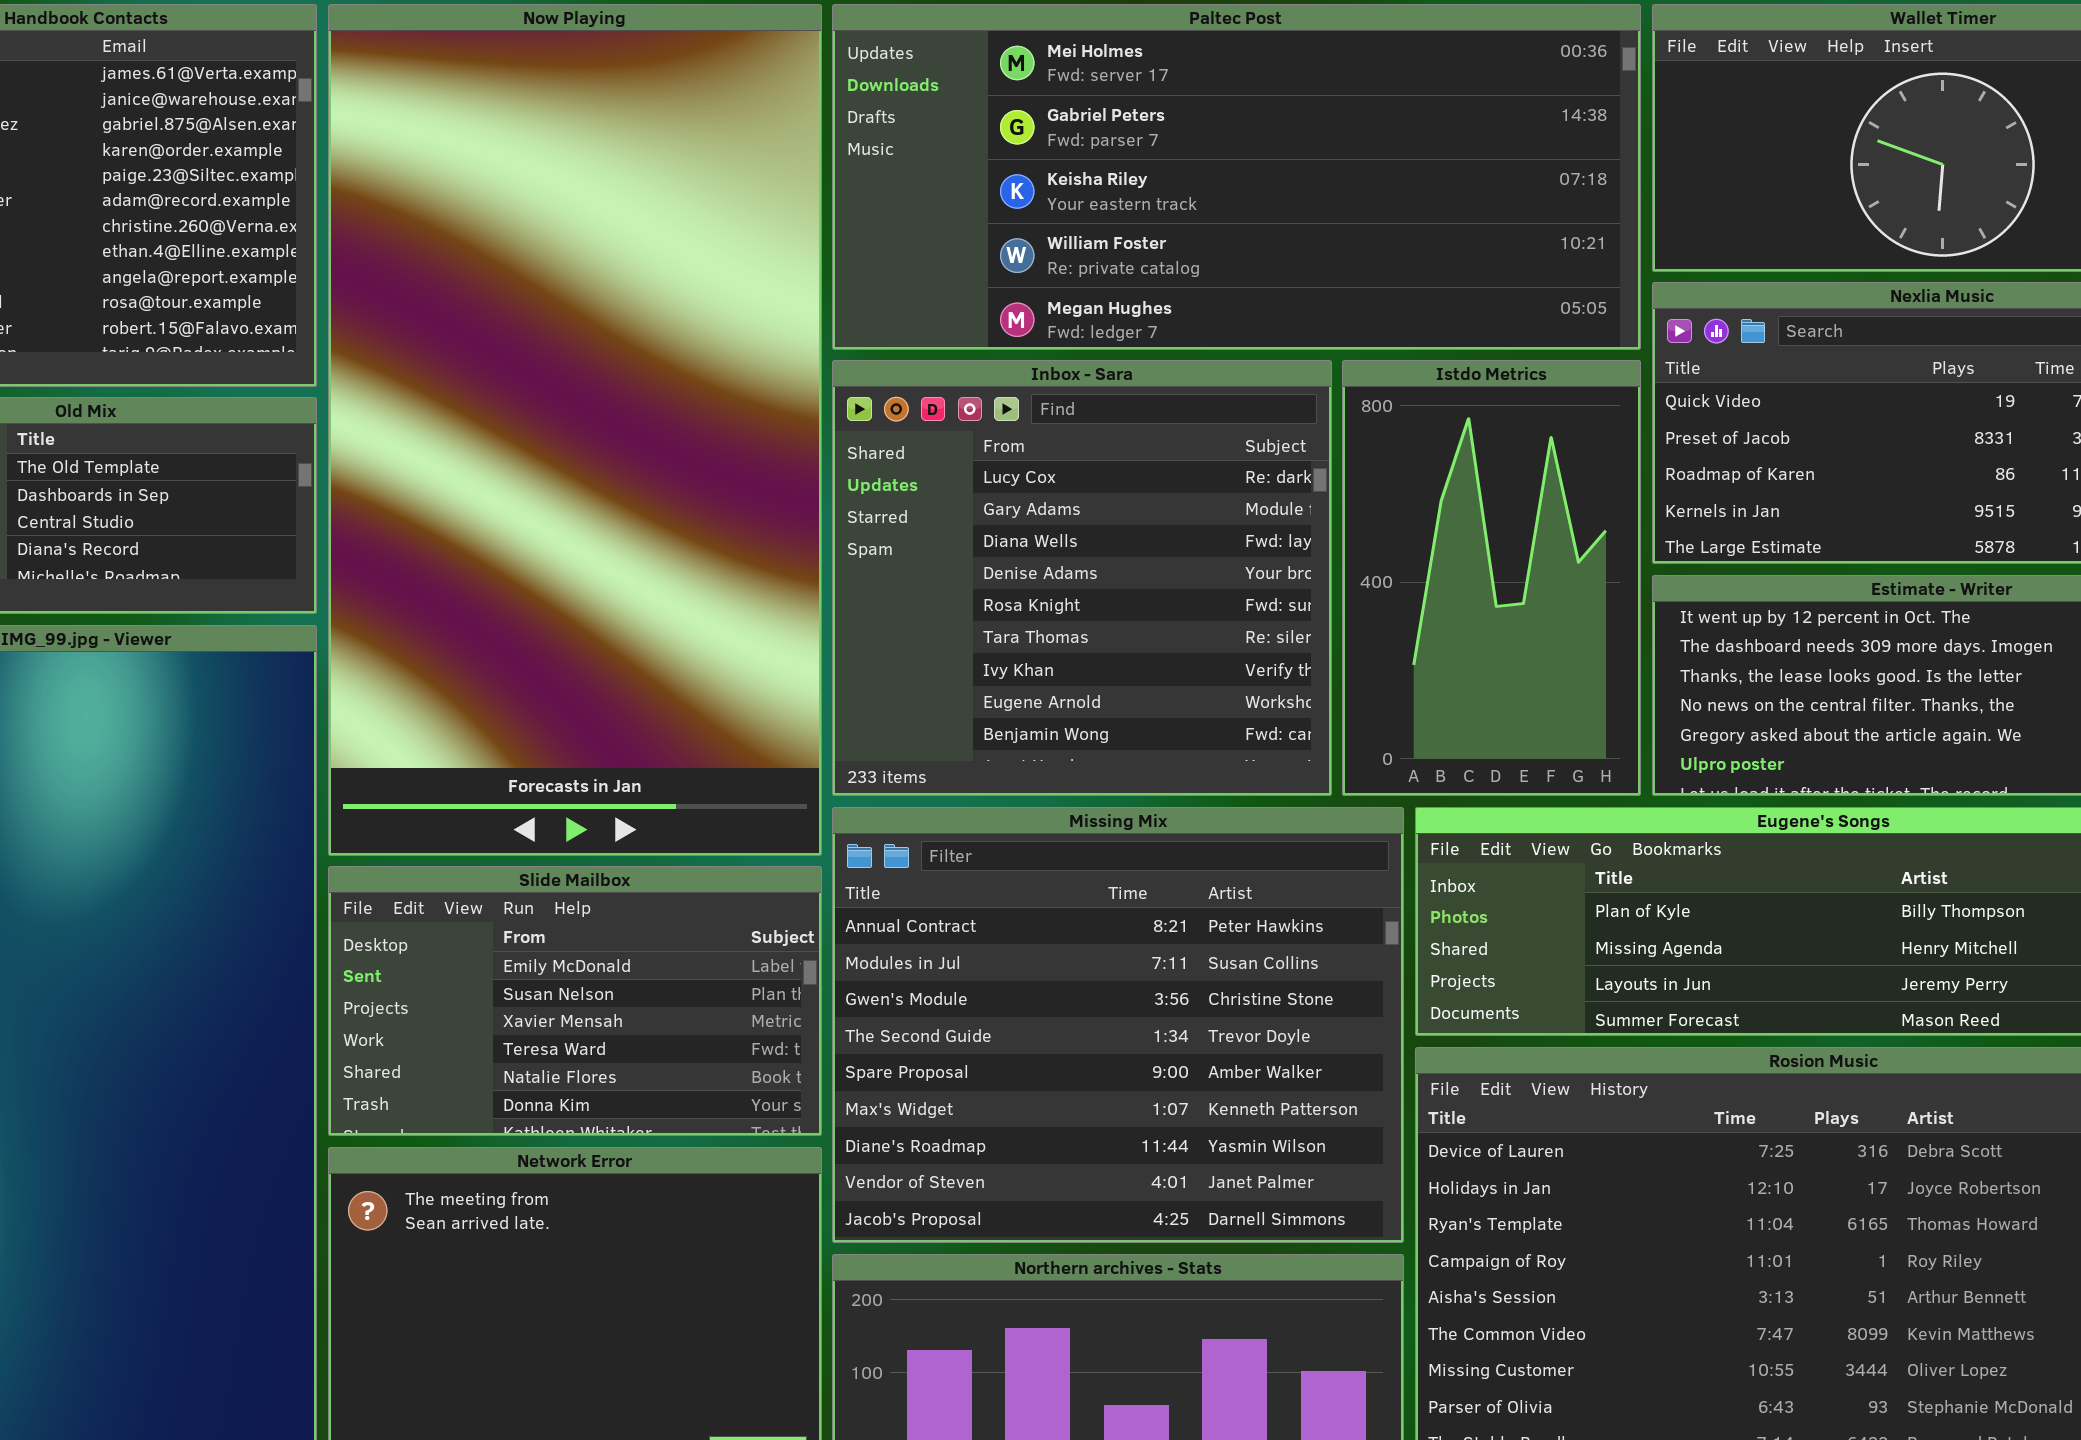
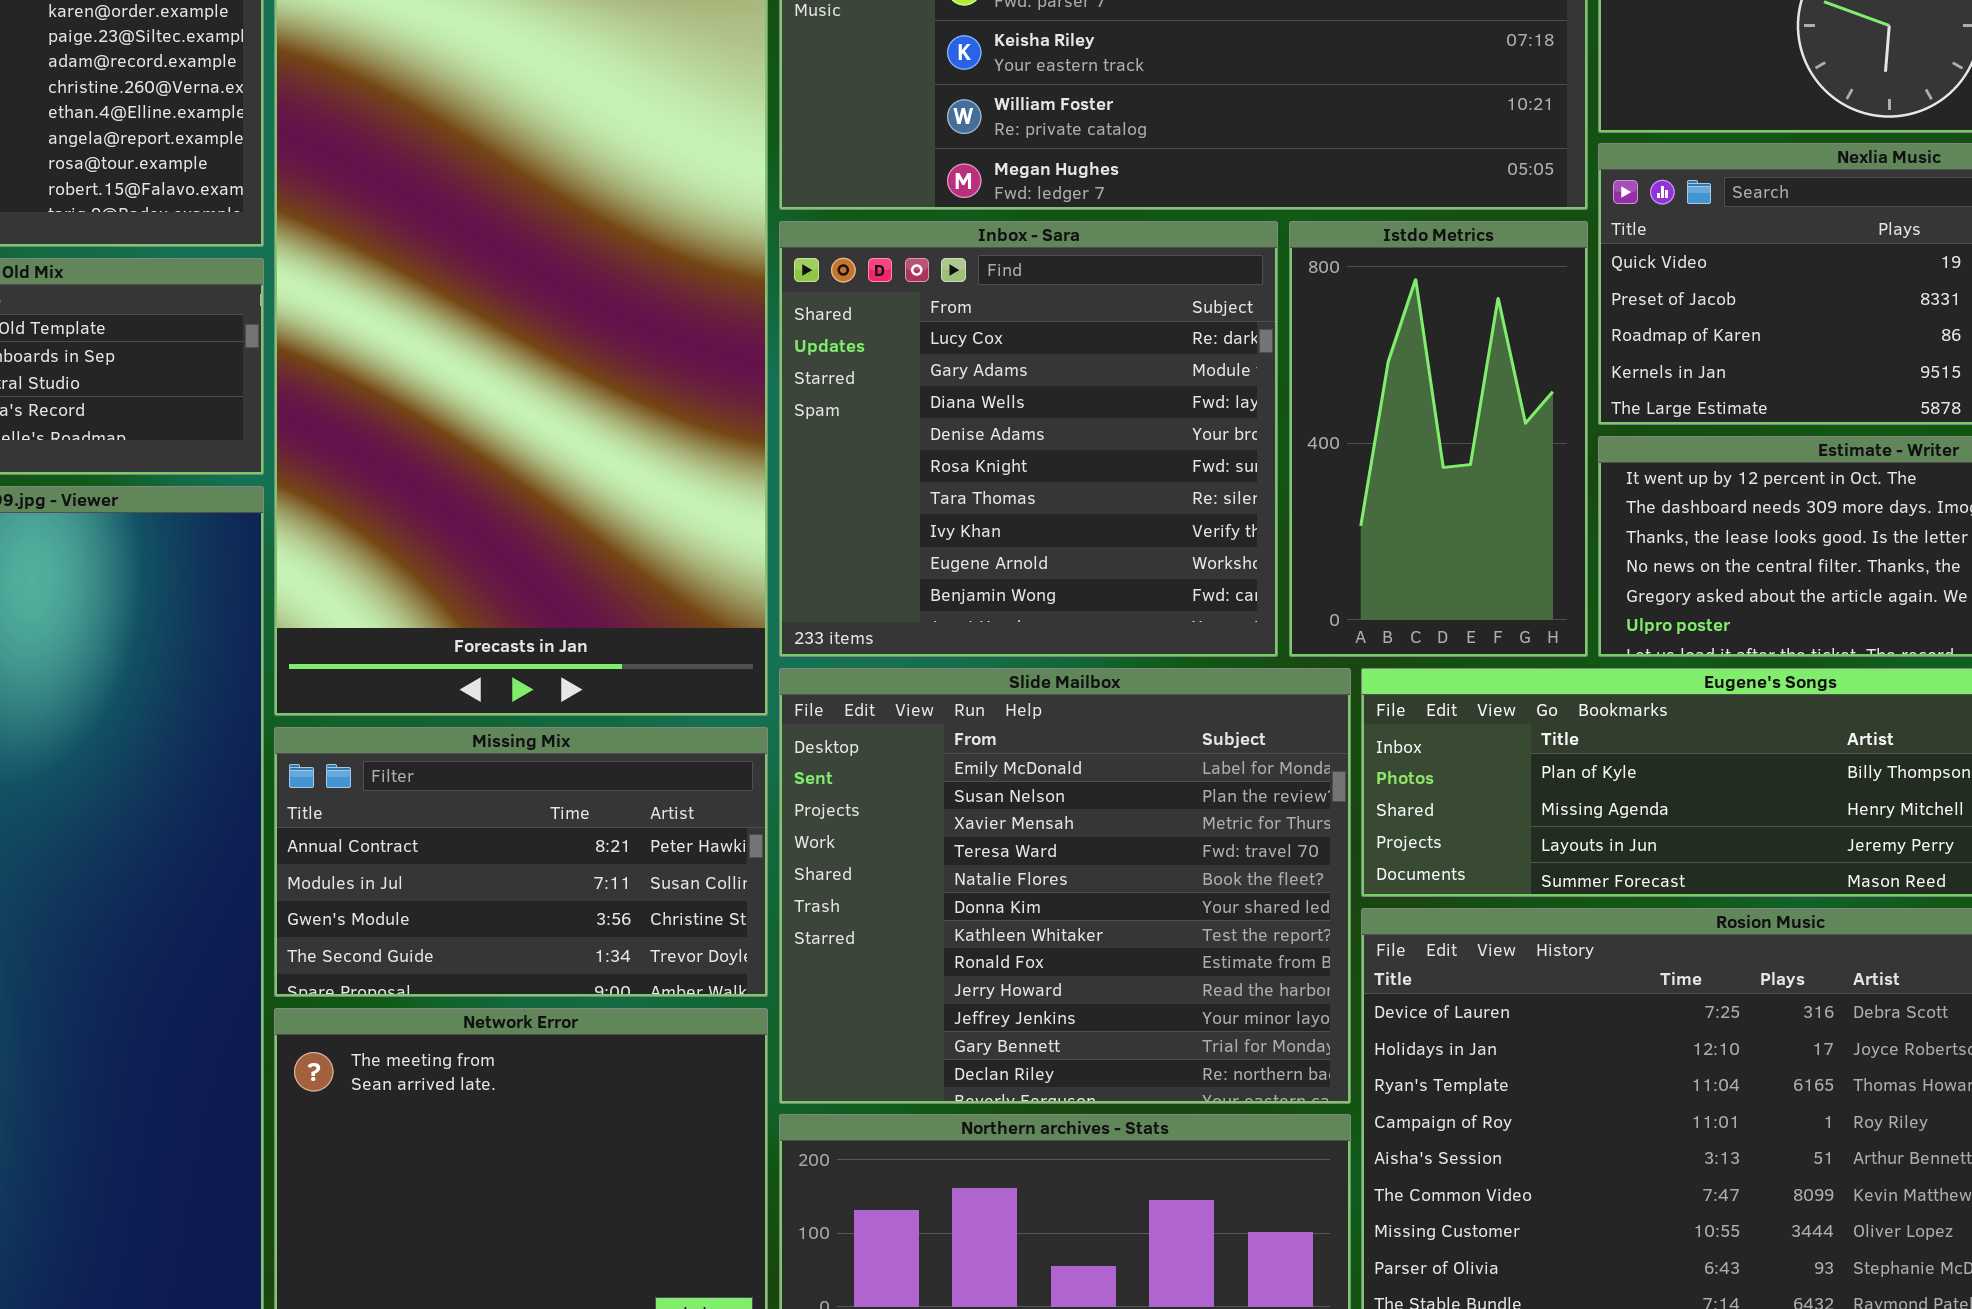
Missing Mix: [832,807,1404,1243] -> [274,727,768,997], moved, resized
Slide Mailbox: [328,866,822,1136] -> [779,668,1351,1104], moved, resized

